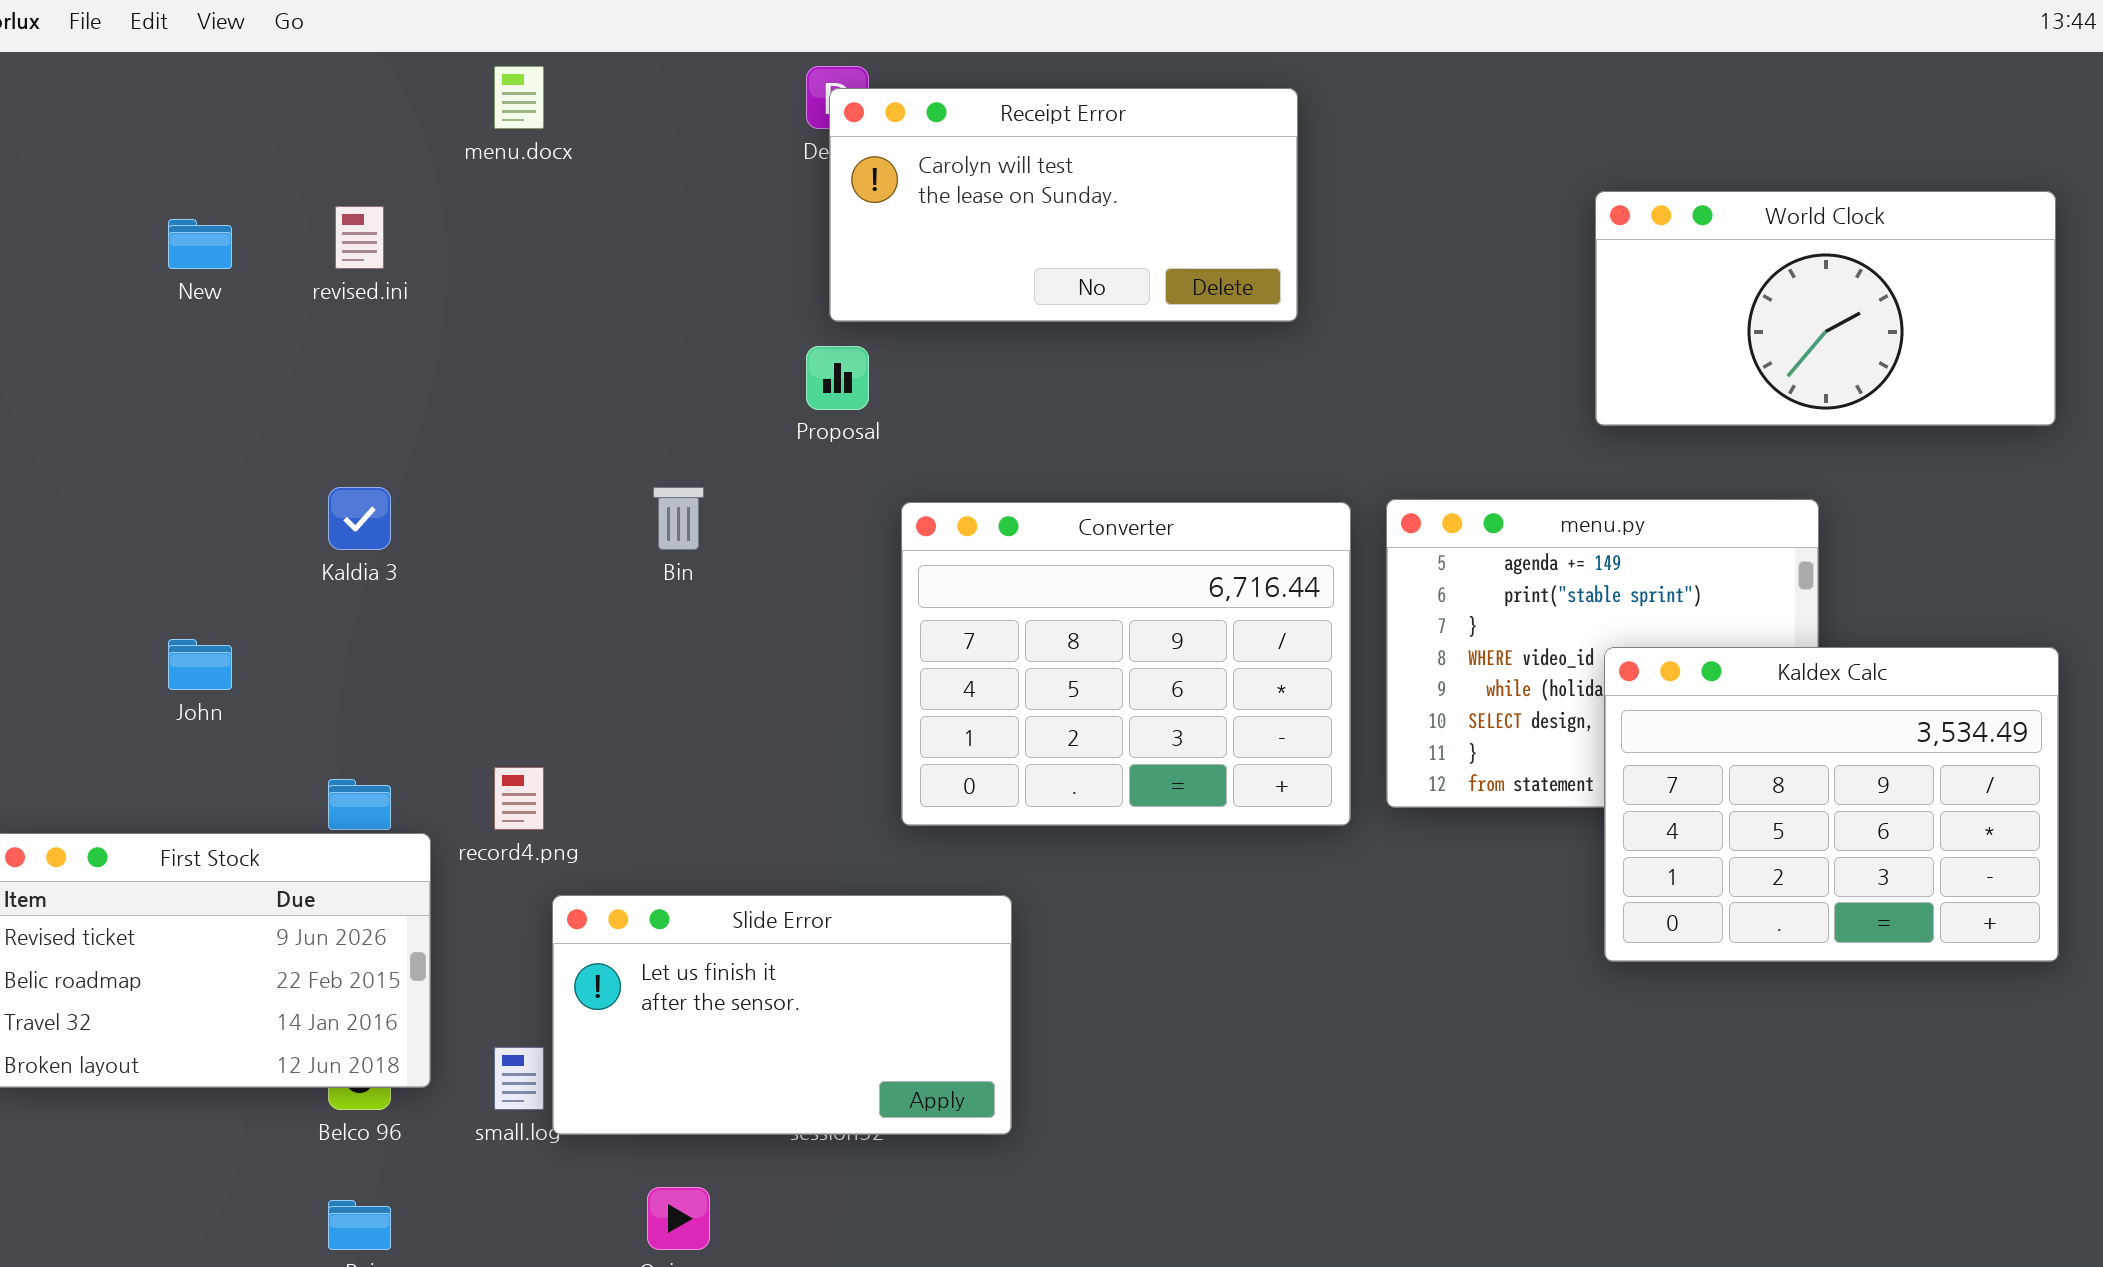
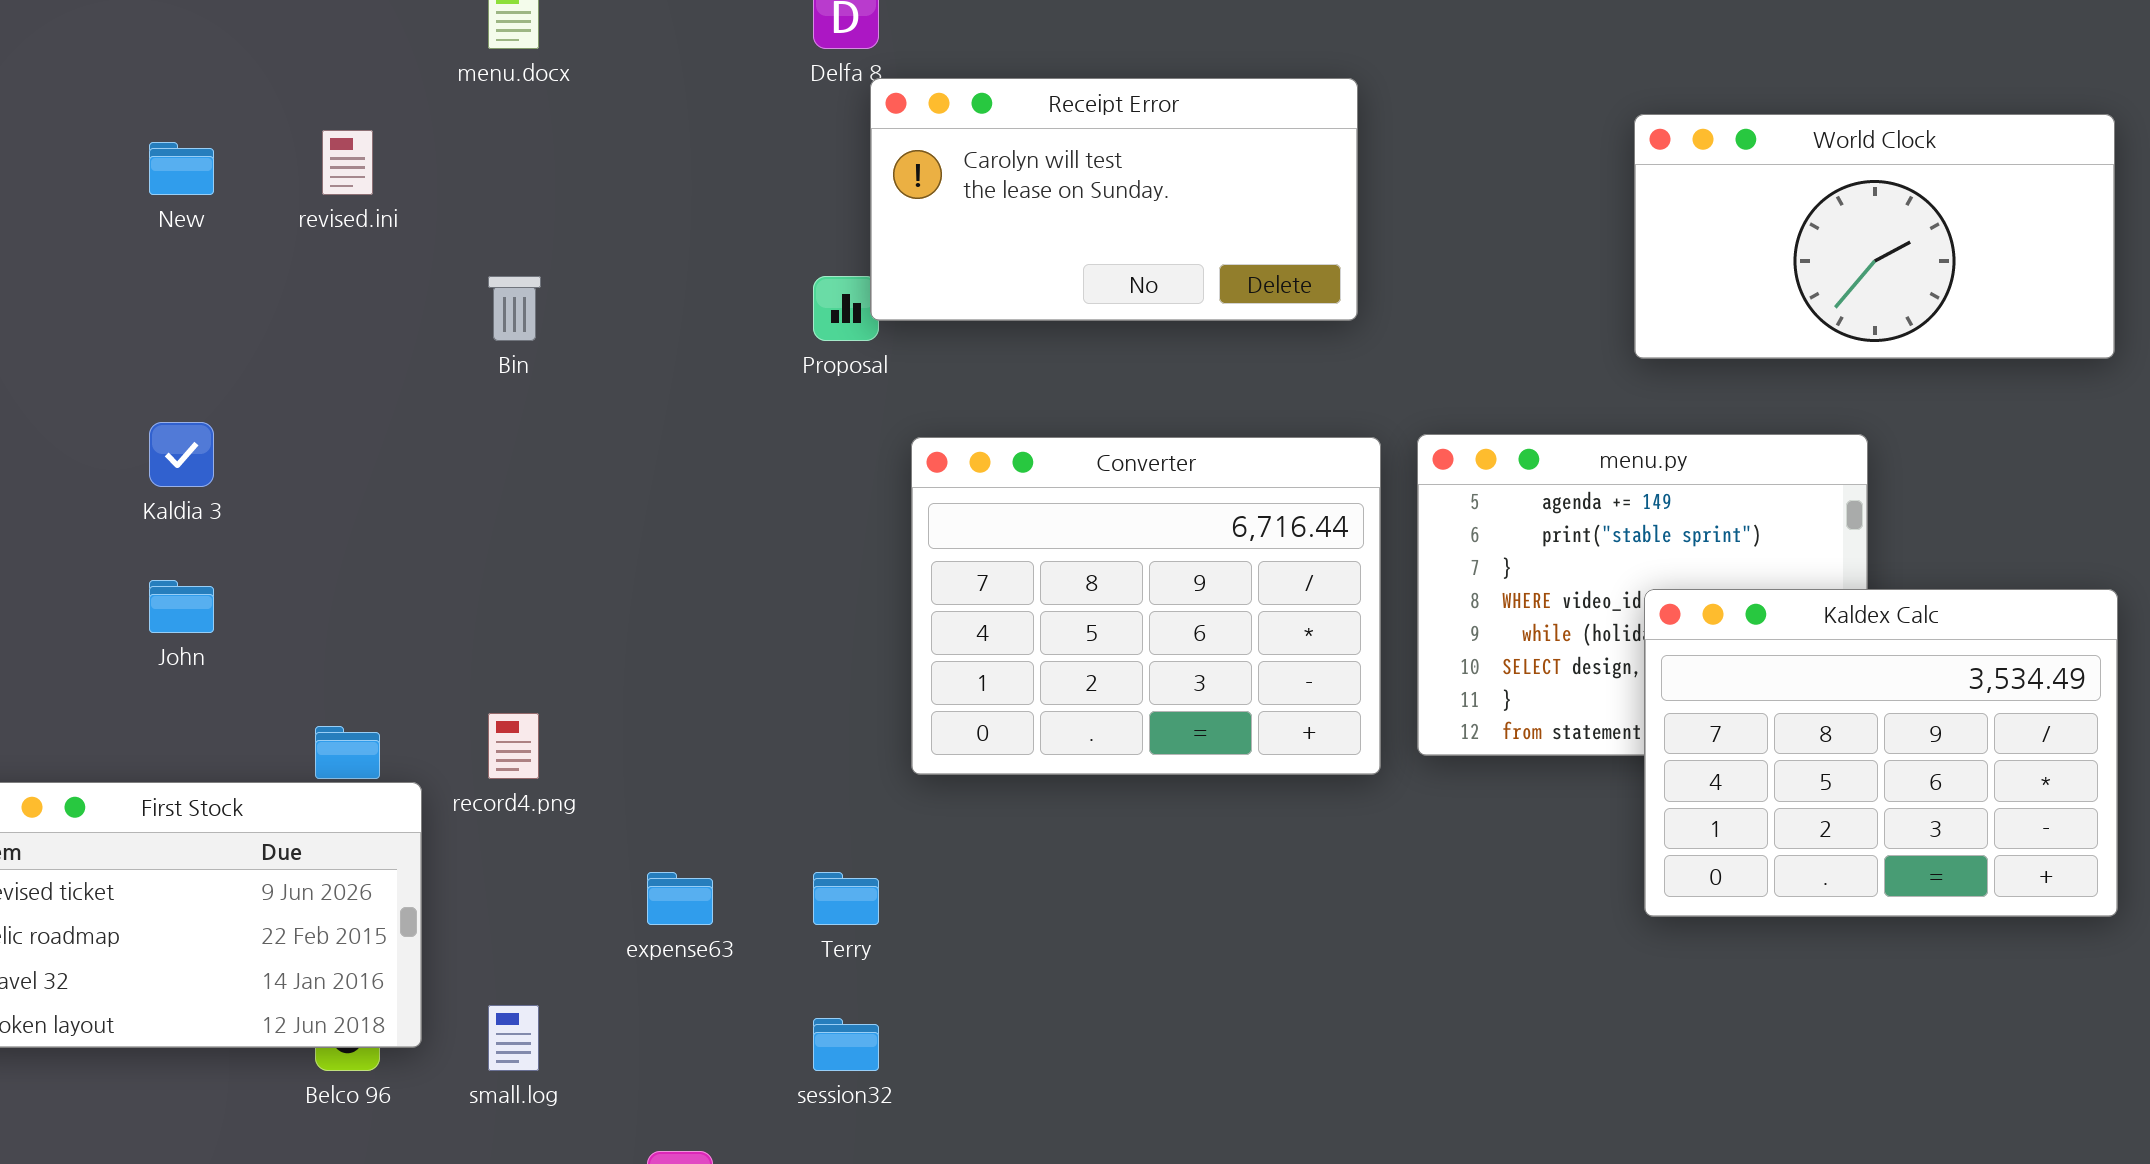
Receipt Error: [829,88,1298,322] -> [870,78,1358,321], moved
Kaldia 3: [328,487,391,550] -> [149,422,214,487], moved
Bin: [653,487,704,550] -> [488,276,541,341], moved
Slide Error: [552,895,1012,1135] -> none, closed

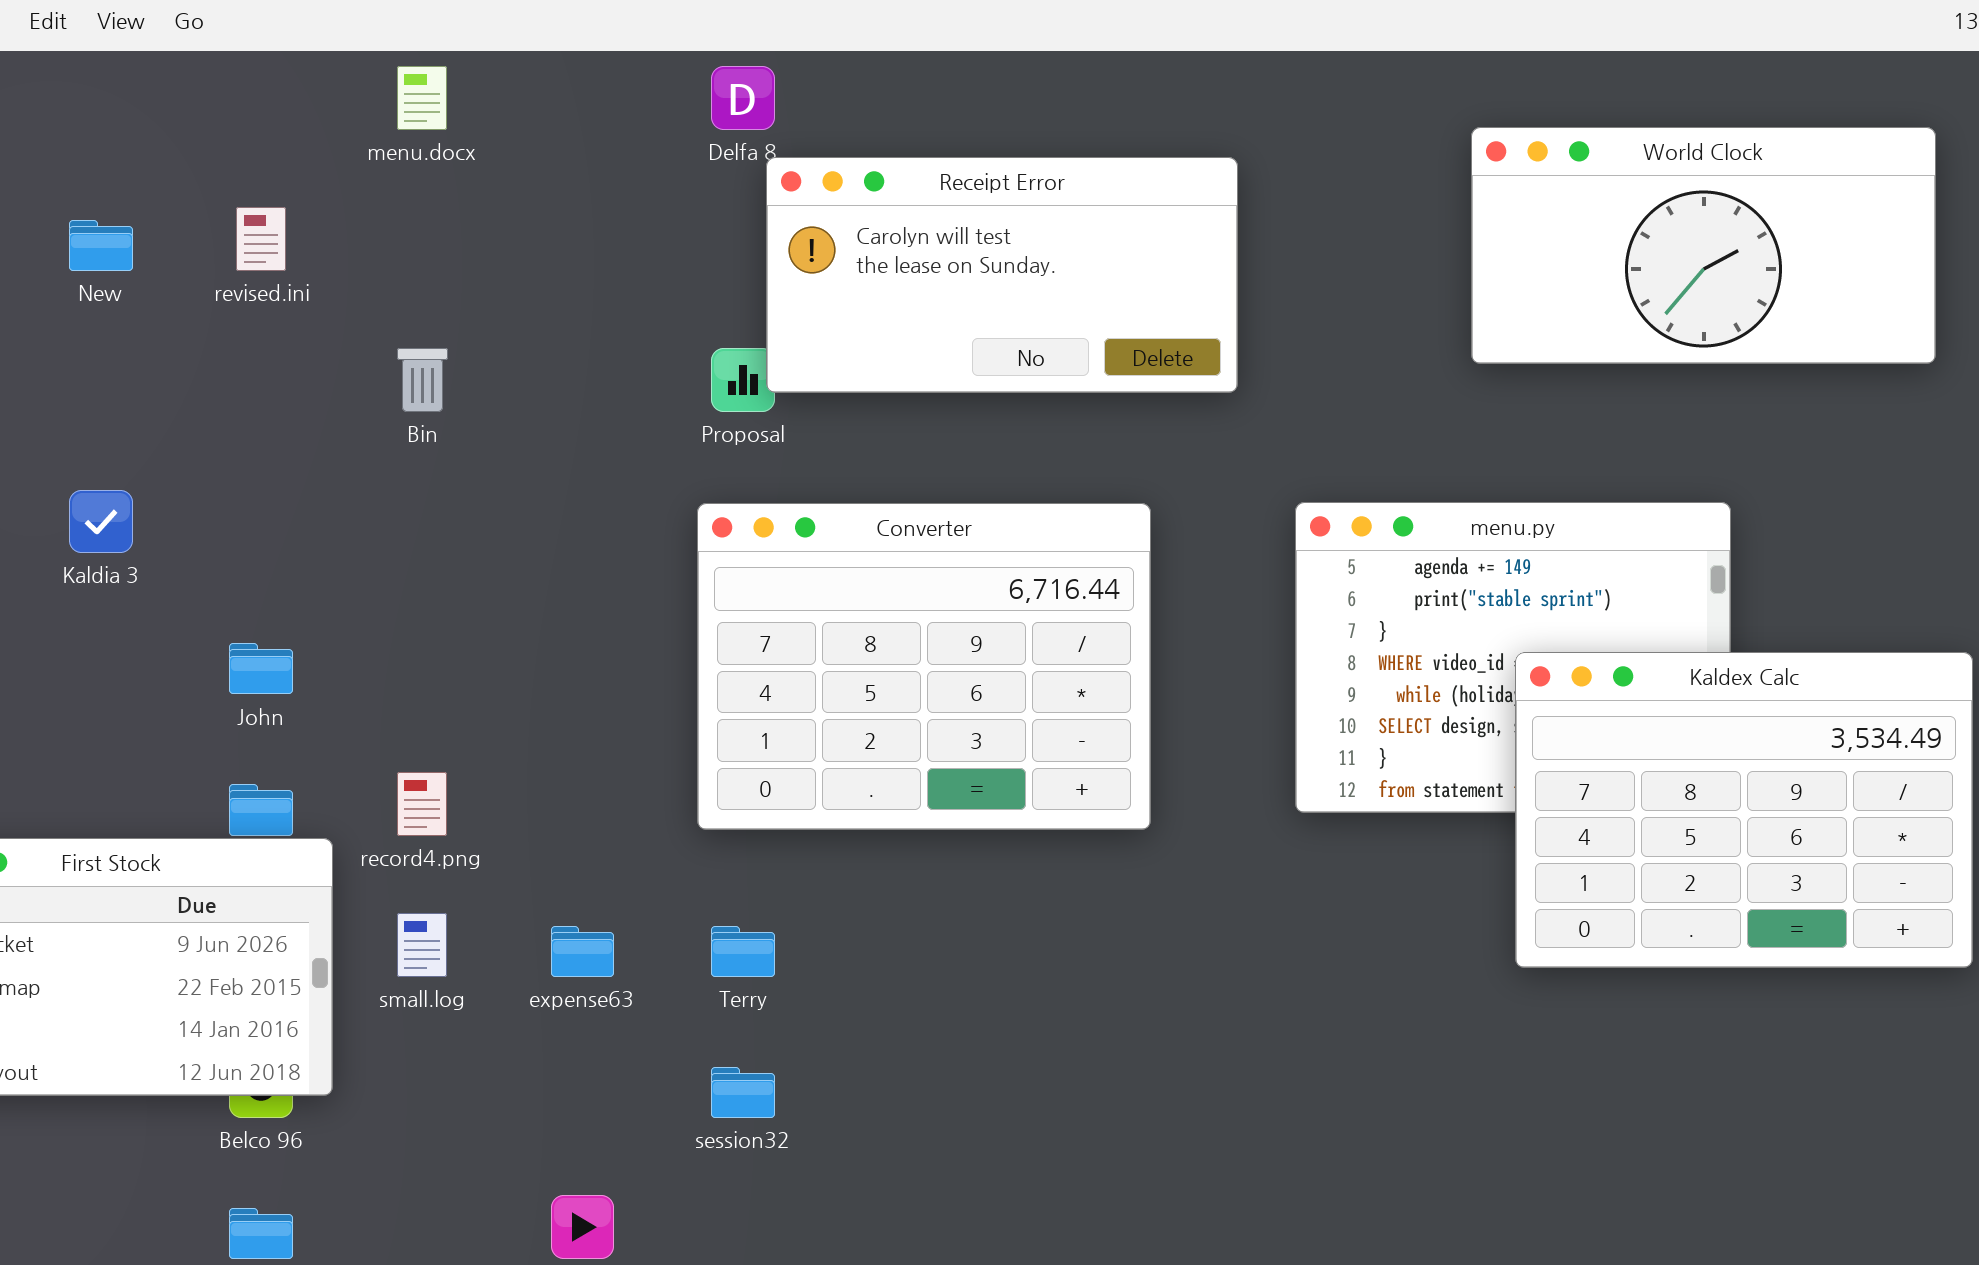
World Clock: [1634,114,2115,359] -> [1471,127,1936,364], moved
Converter: [911,437,1381,775] -> [697,503,1151,830], moved
John: [149,580,214,633] -> [229,643,293,694], moved
small.log: [488,1005,539,1071] -> [397,913,447,977], moved

